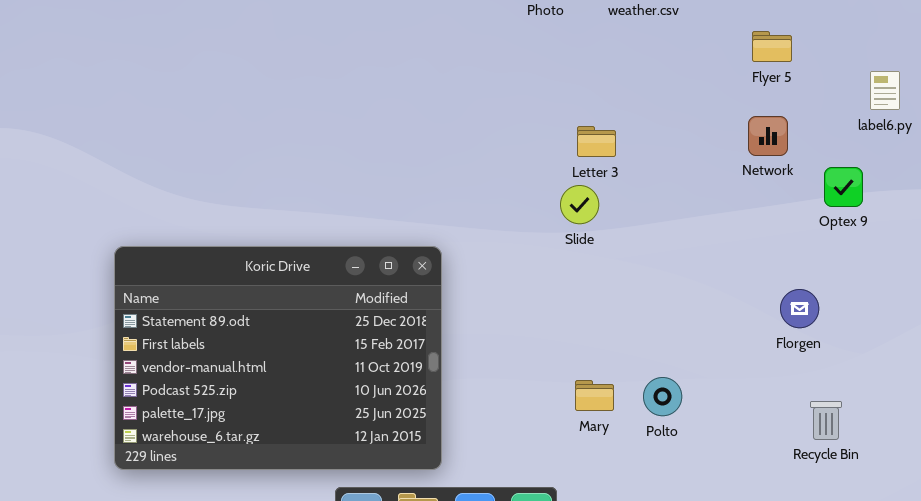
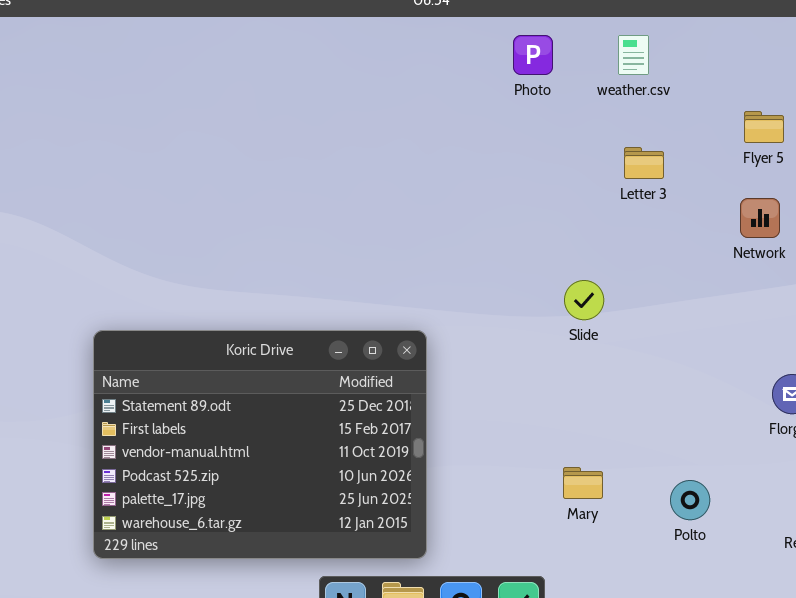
Letter 3: [577,126,616,157] -> [624,147,664,179], moved
Slide: [560,185,599,224] -> [564,280,604,320], moved
Polto: [643,377,682,416] -> [670,480,710,520], moved

